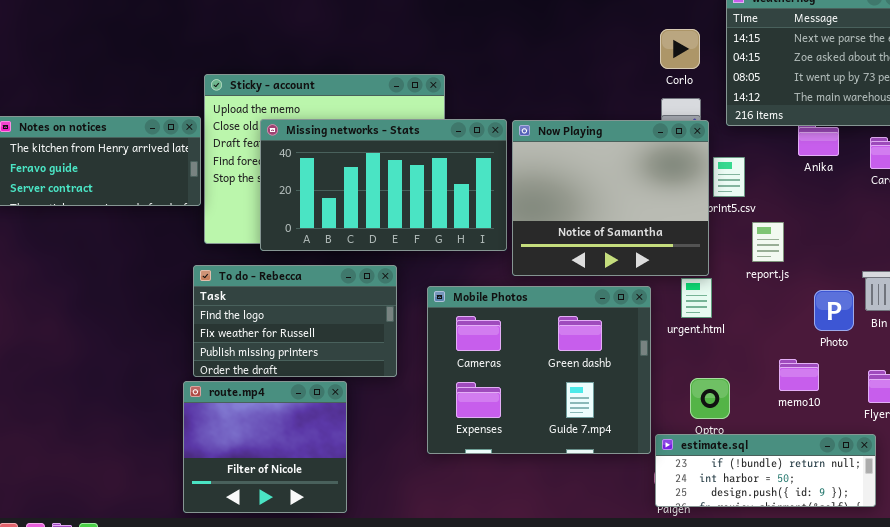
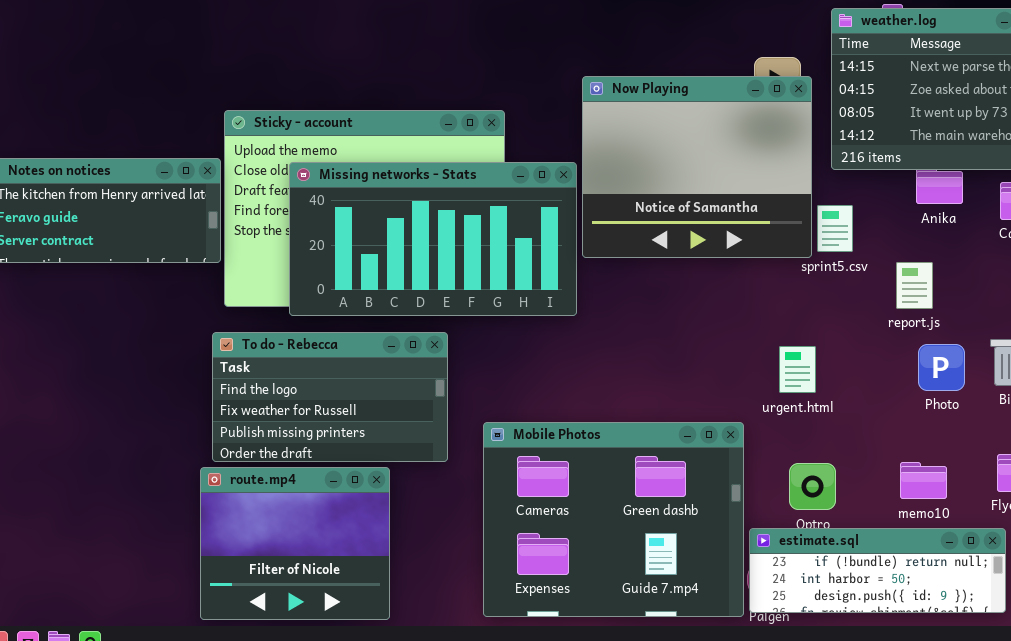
Now Playing: [512,120,709,276] -> [582,76,812,258], moved
report.js: [752,222,784,262] -> [896,262,933,309], moved
Mobile Photos: [427,286,651,454] -> [483,422,744,617], moved
Photo: [814,290,854,331] -> [918,344,965,391], moved
memo10: [779,359,819,391] -> [900,462,947,499], moved

